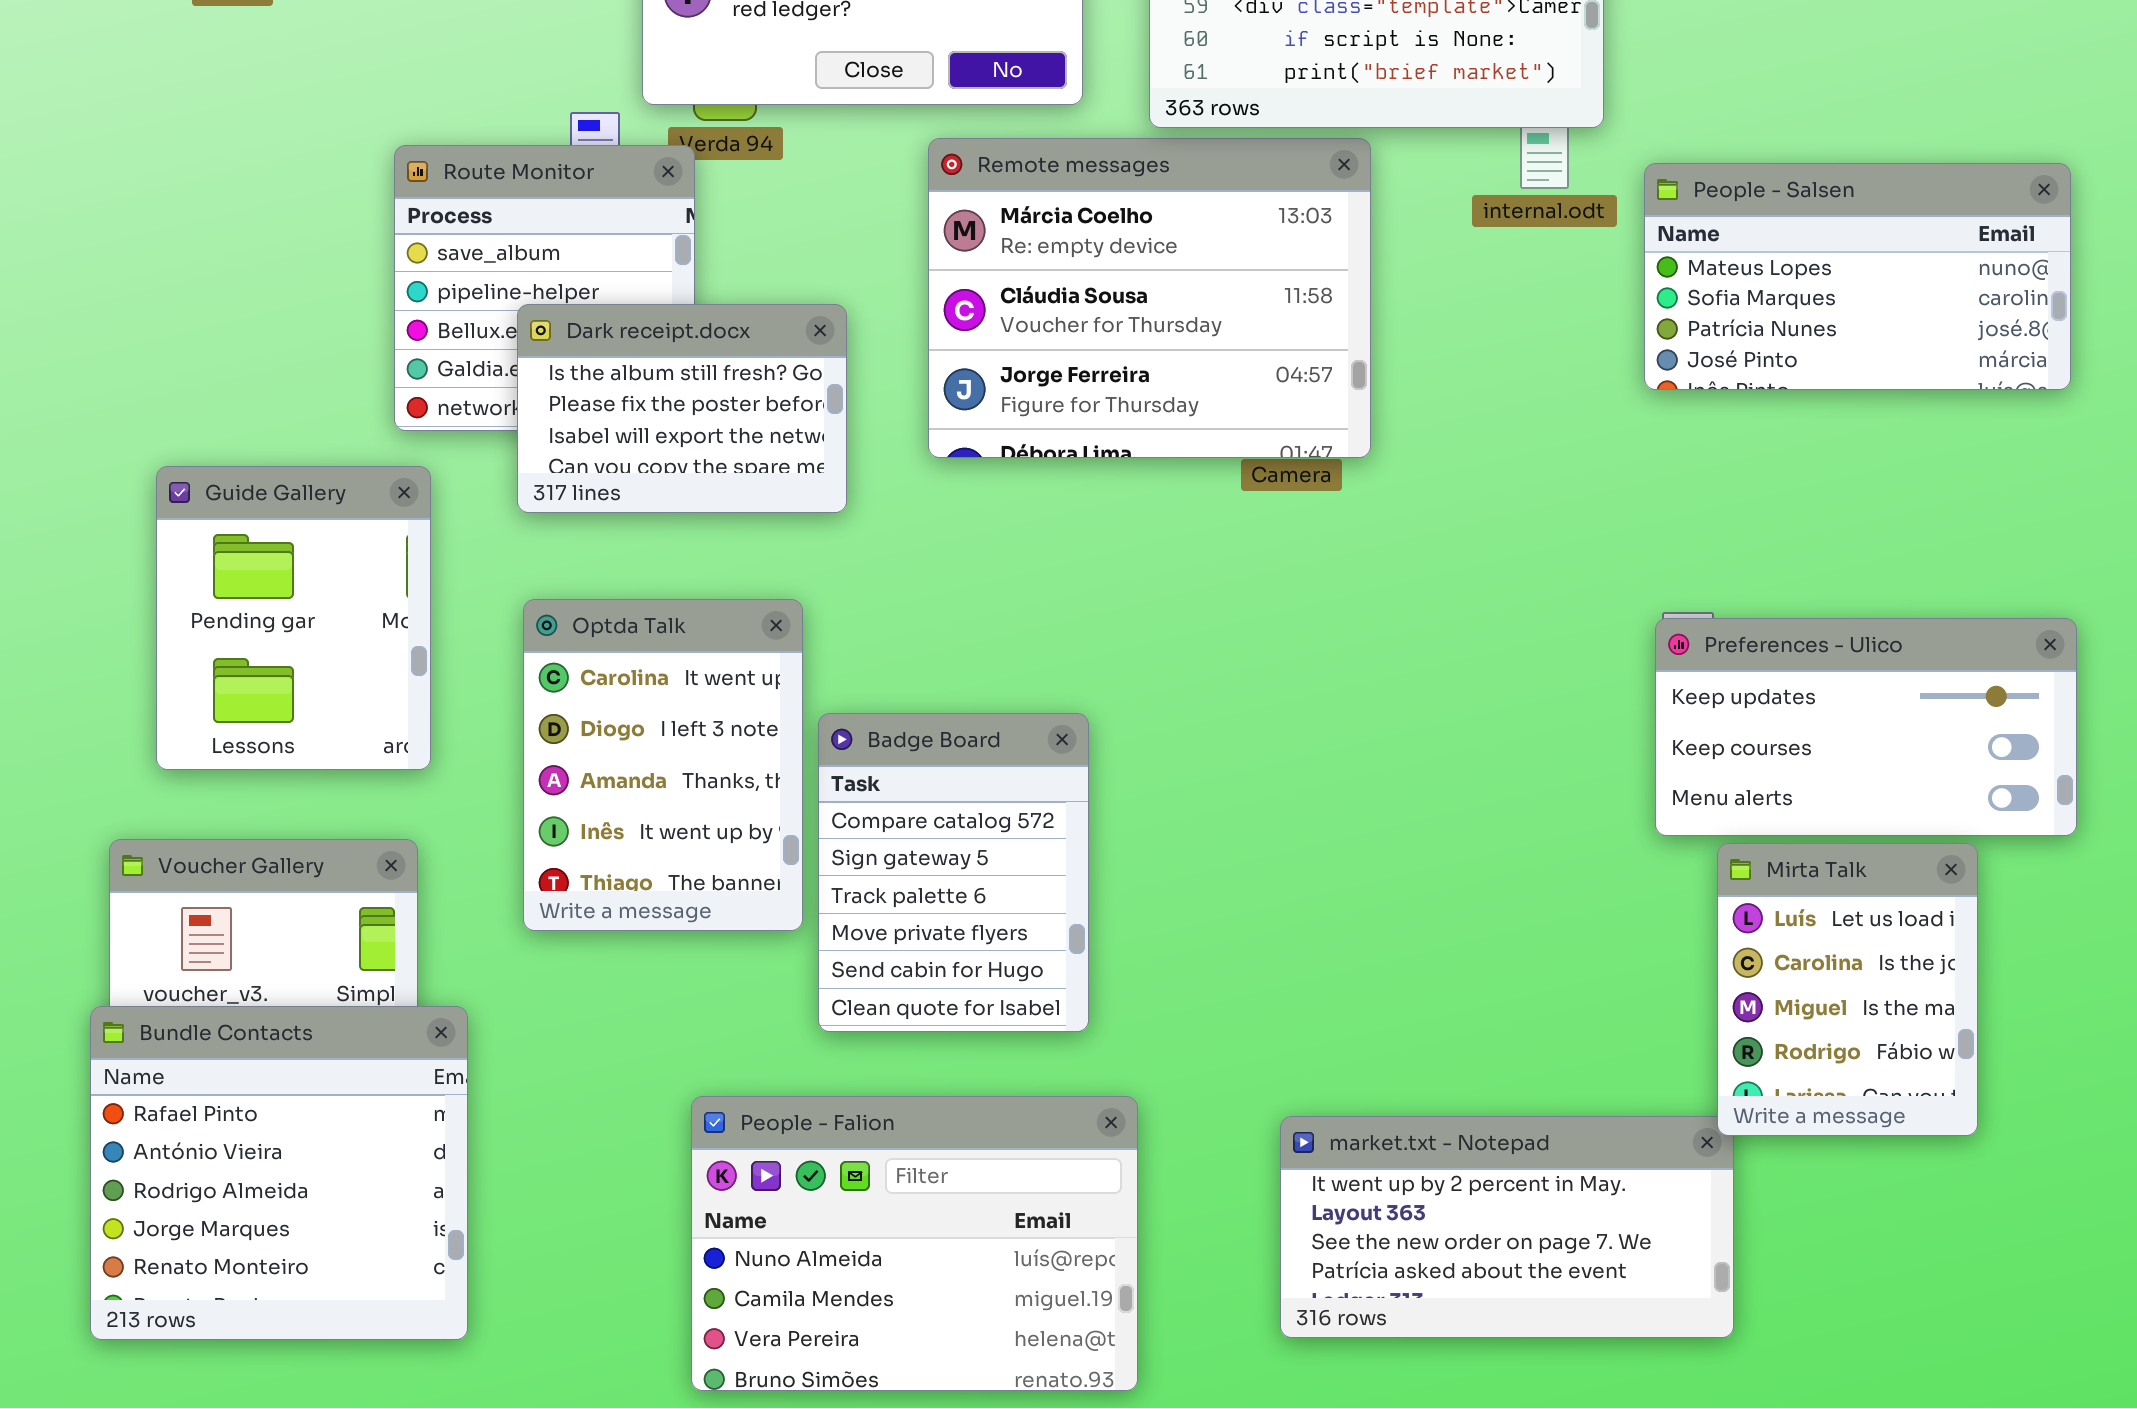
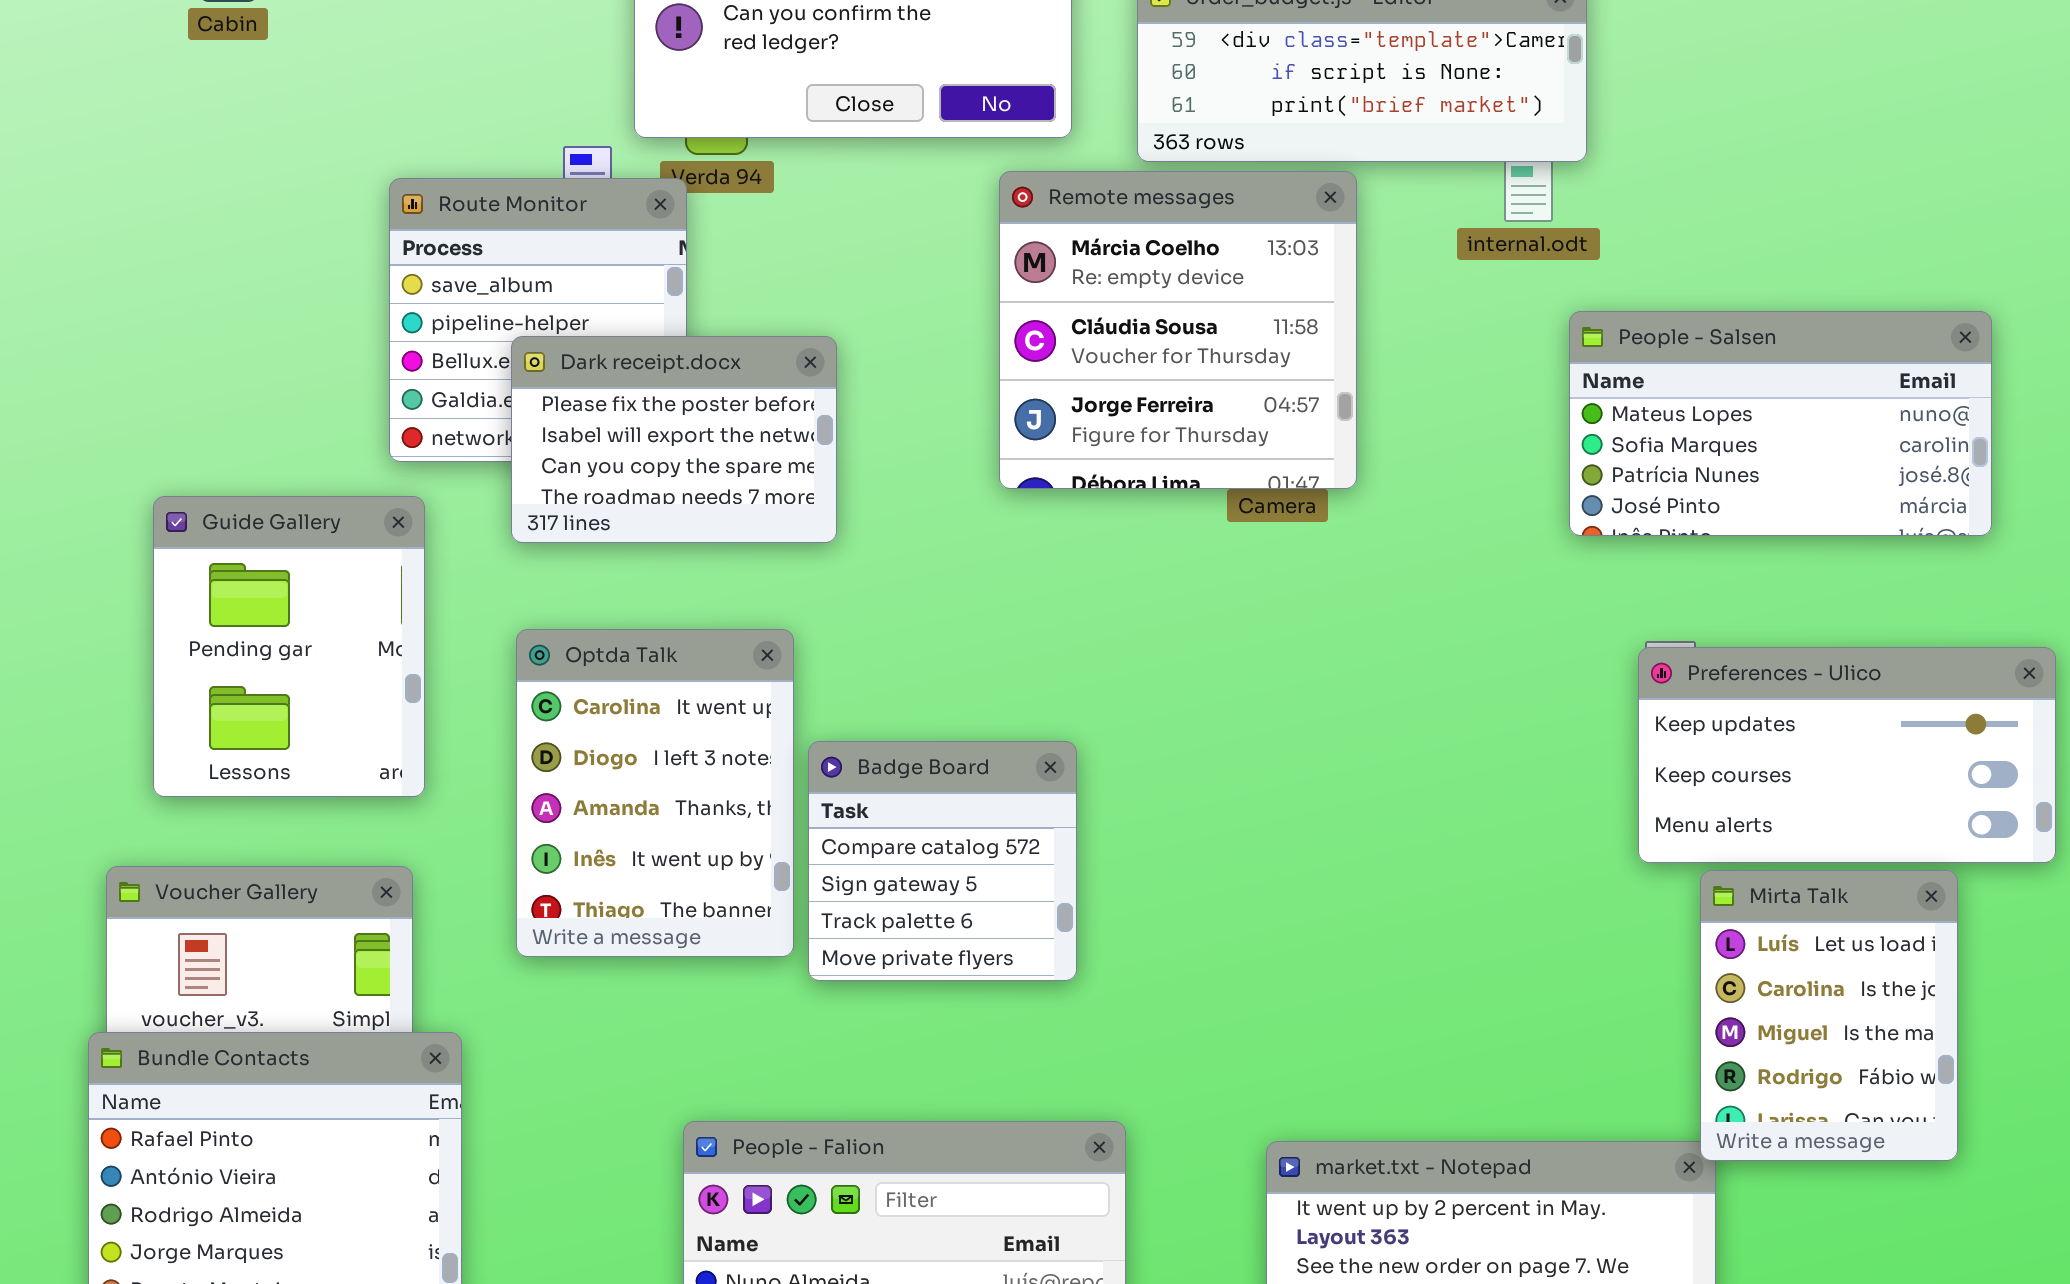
Remote messages: [928,138,1371,458] -> [999,171,1357,489], resized
People - Salsen: [1644,163,2071,390] -> [1569,311,1992,536], moved
Dark receipt.docx: [517,304,847,513] -> [511,336,837,543], scrolled down 1 row
Badge Board: [818,713,1089,1032] -> [808,741,1077,981], resized

